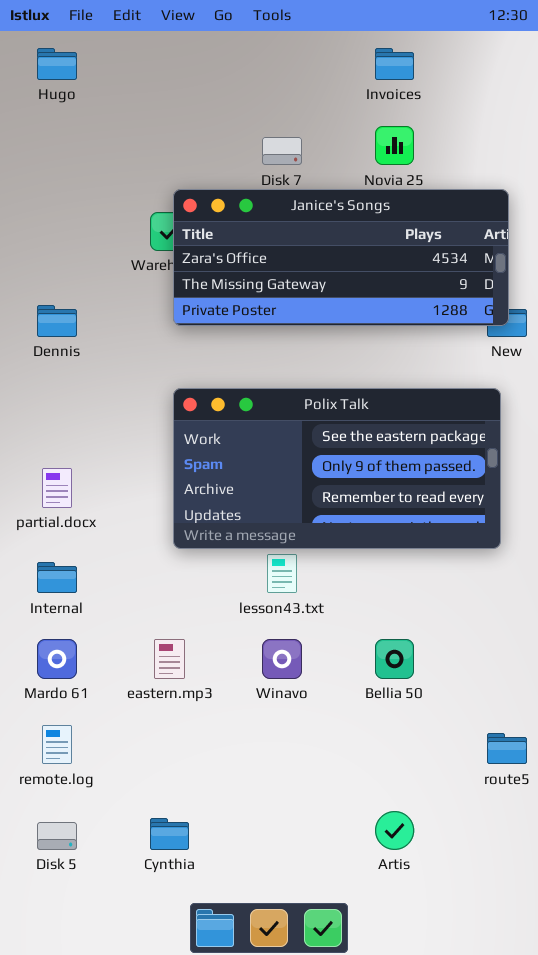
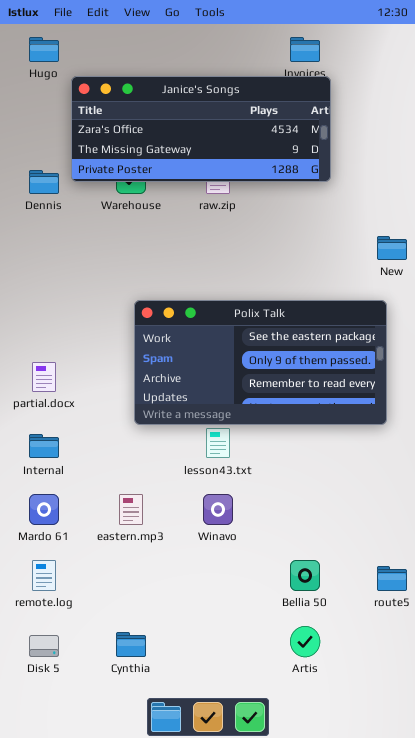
Janice's Songs: [173,189,509,326] -> [71,76,331,182], moved
Dennis: [37,305,77,337] -> [29,170,59,194], moved
Bellia 50: [375,639,414,679] -> [290,560,320,591], moved

